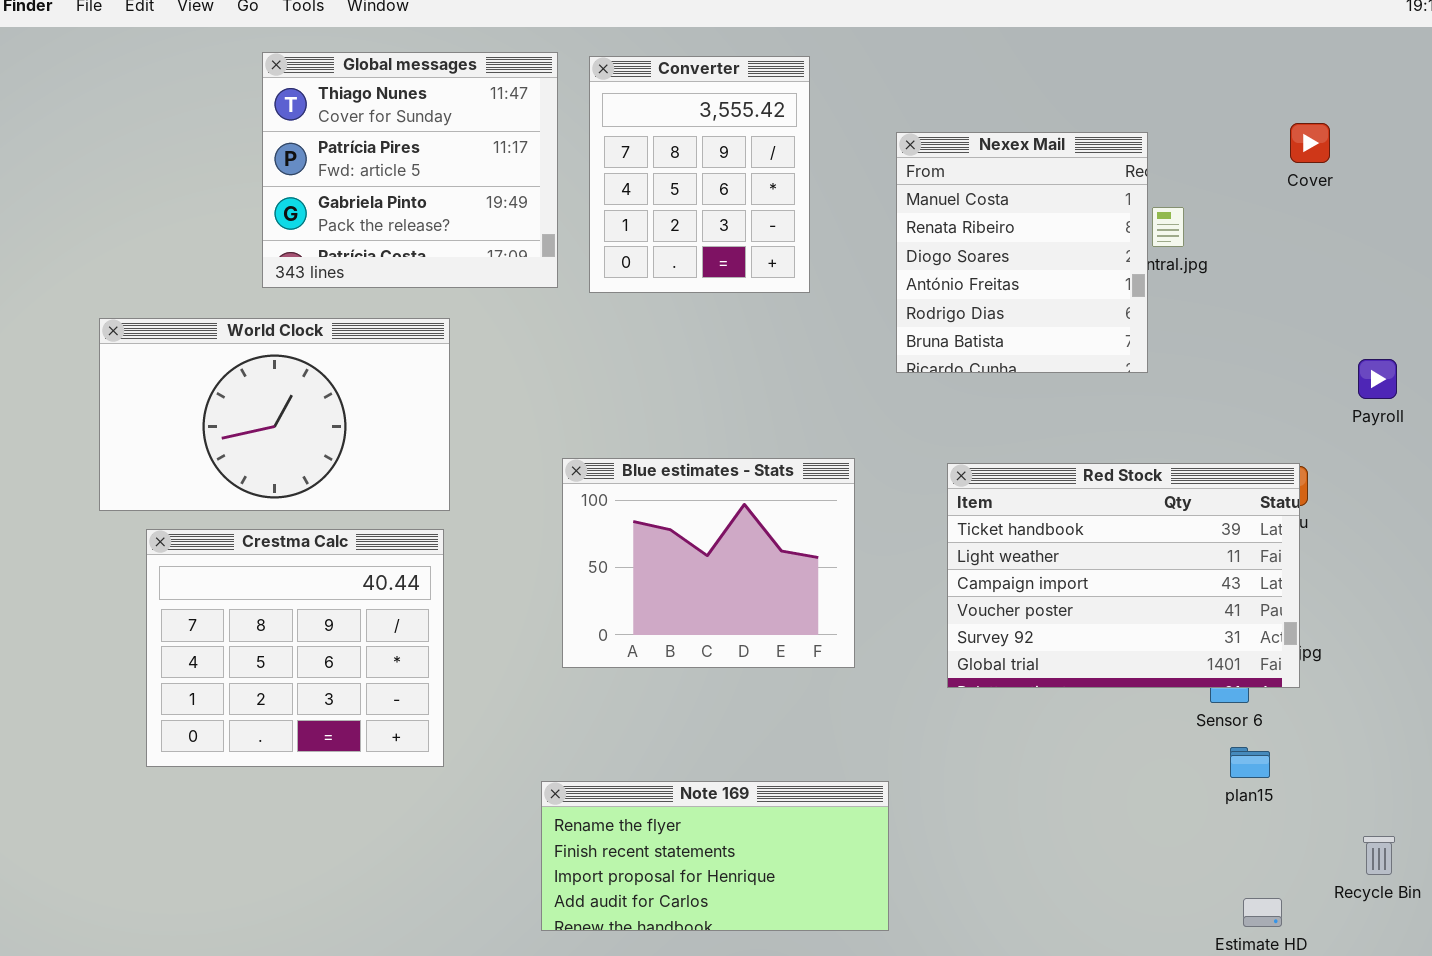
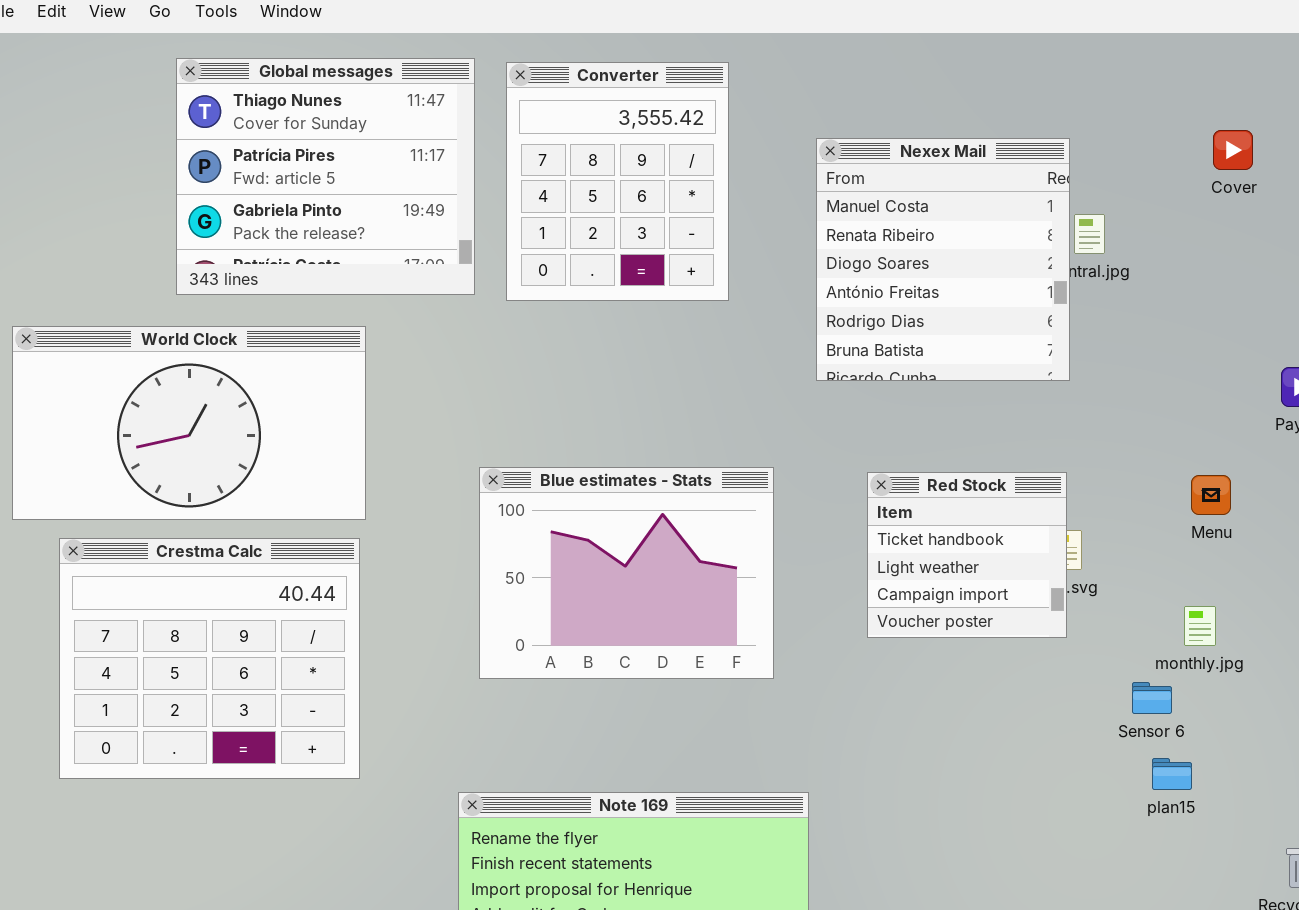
Red Stock: [947,463,1300,688] -> [867,472,1067,638], resized

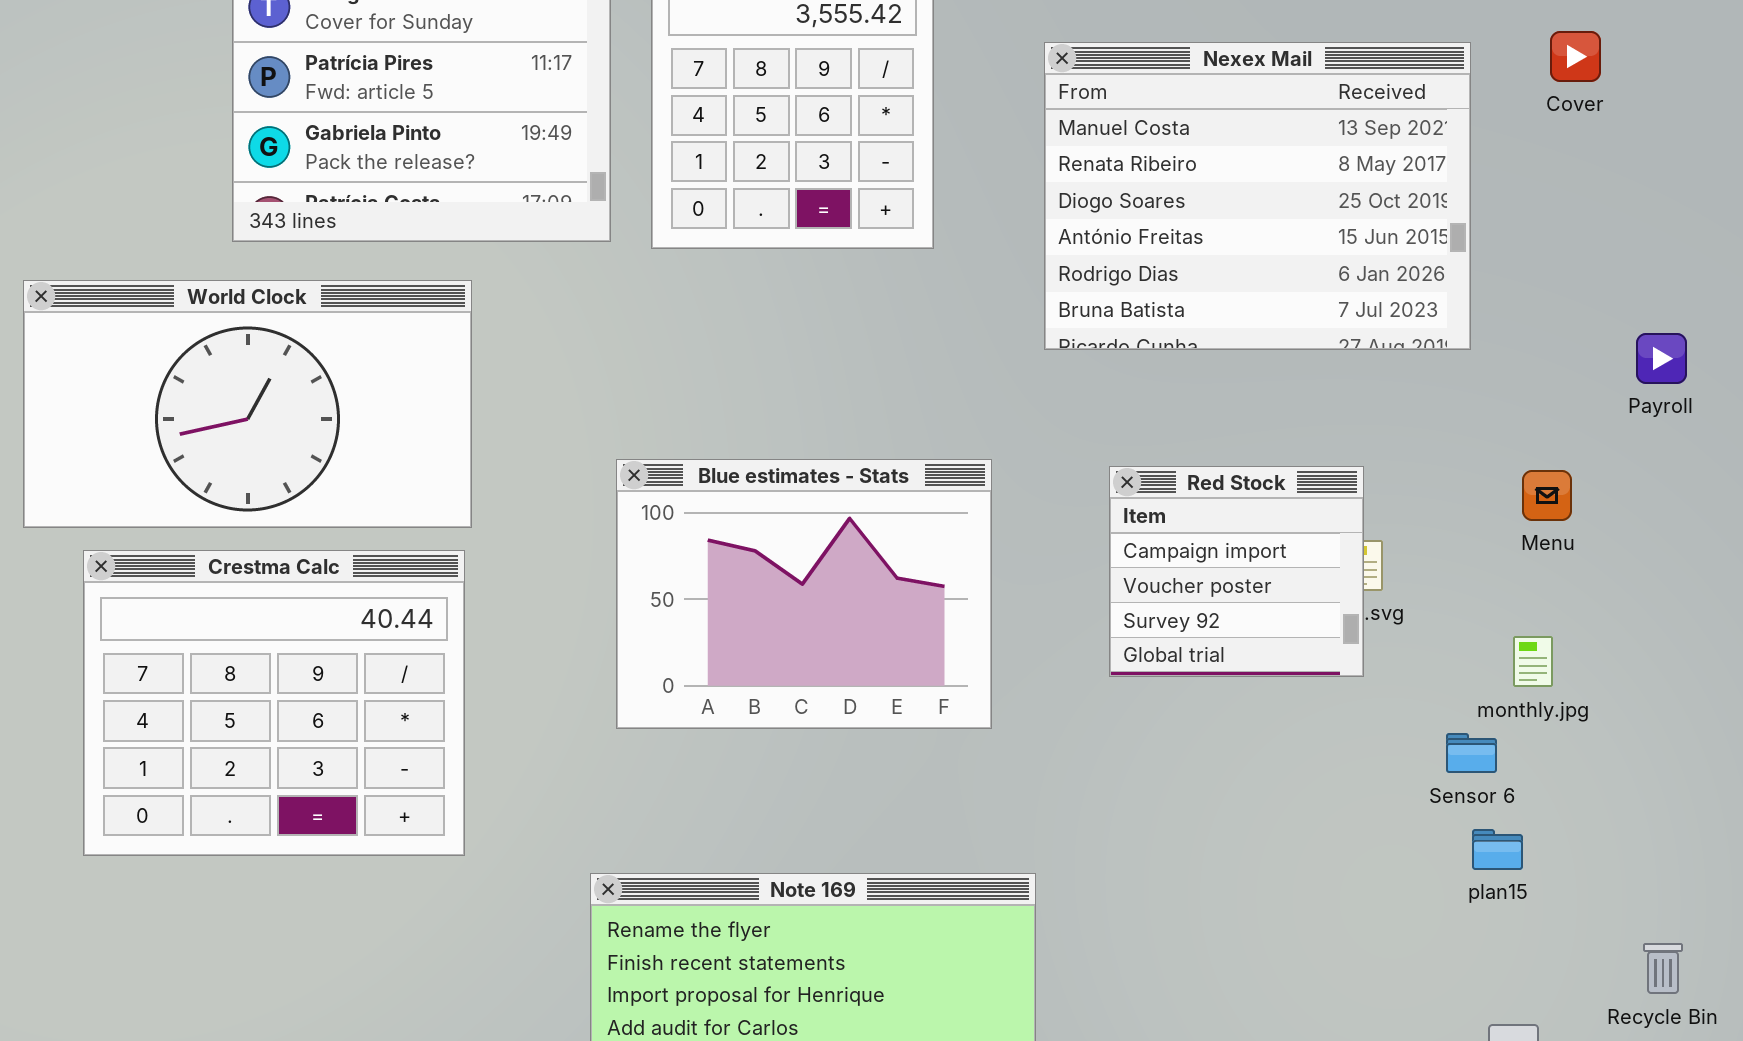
Nexex Mail: [816,138,1070,381] -> [1044,42,1471,350], resized
Red Stock: [867,472,1067,638] -> [1109,466,1364,677], scrolled down 2 rows

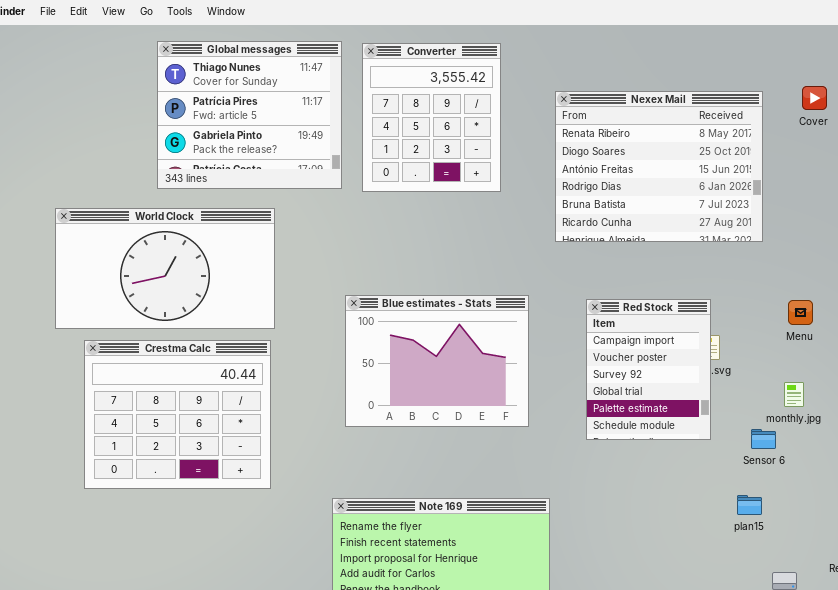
Nexex Mail: [1044,42,1471,350] -> [555,91,763,242], scrolled down 1 row
Red Stock: [1109,466,1364,677] -> [586,299,711,440], resized
plan15: [1472,829,1523,870] -> [737,495,762,515], moved

